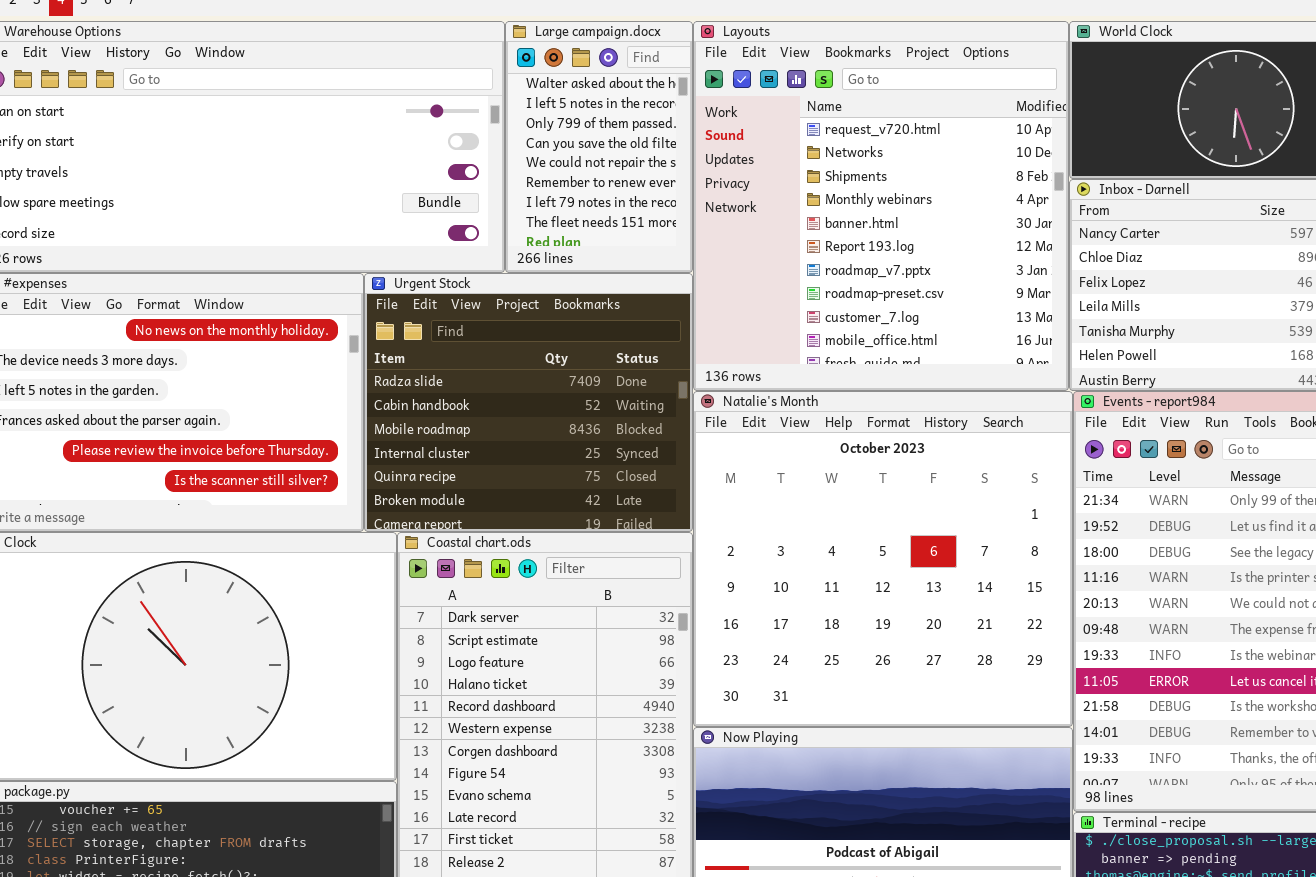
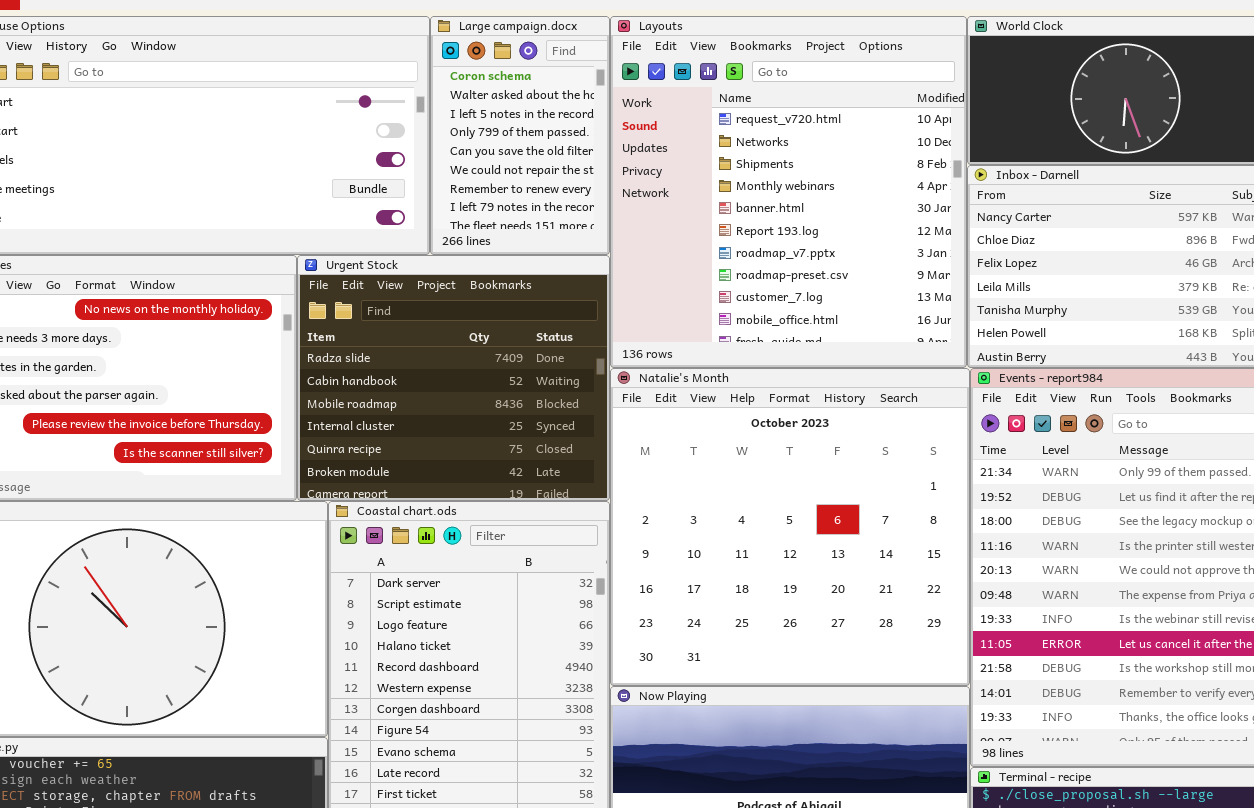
Large campaign.docx: [505,21,693,273] -> [430,16,610,255], scrolled up 1 row

